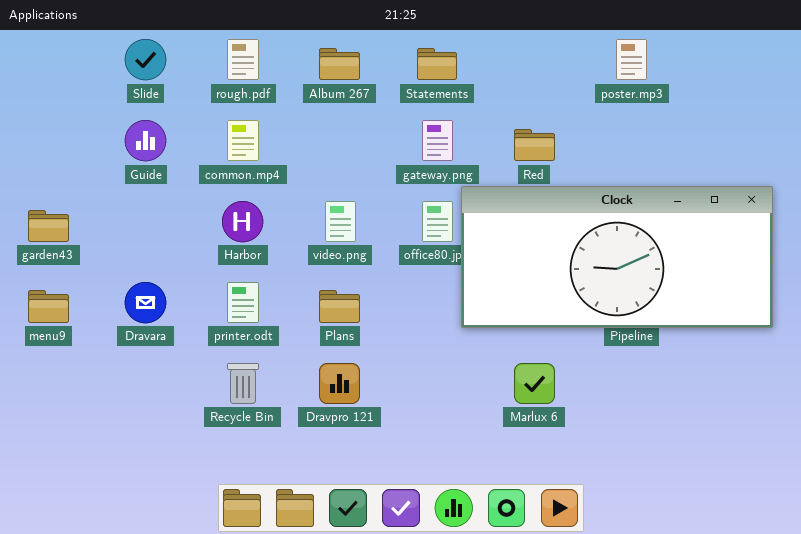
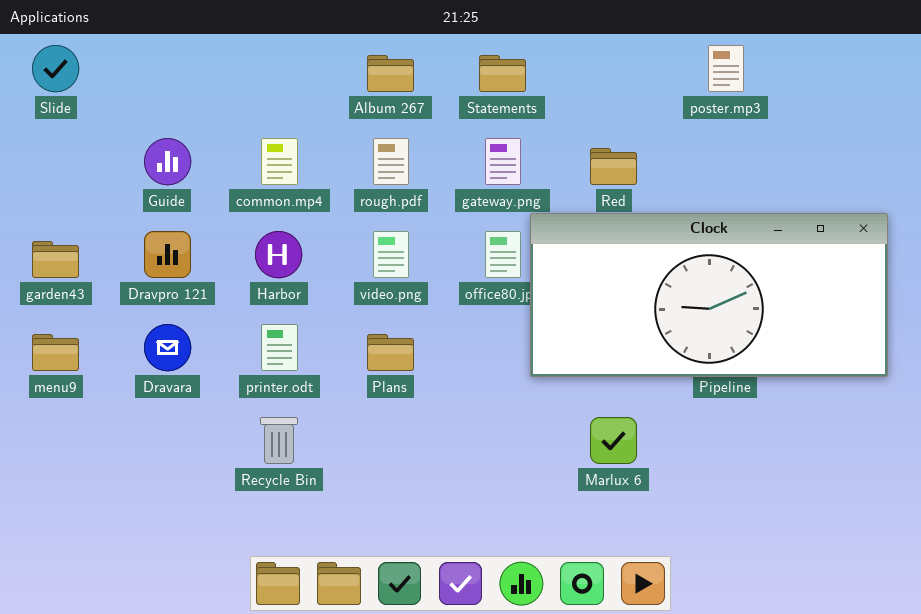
Slide: [125,39,166,80] -> [32,45,79,92], moved
rough.pdf: [227,39,259,80] -> [373,138,409,185], moved
Dravpro 121: [319,363,360,404] -> [144,231,191,278], moved

